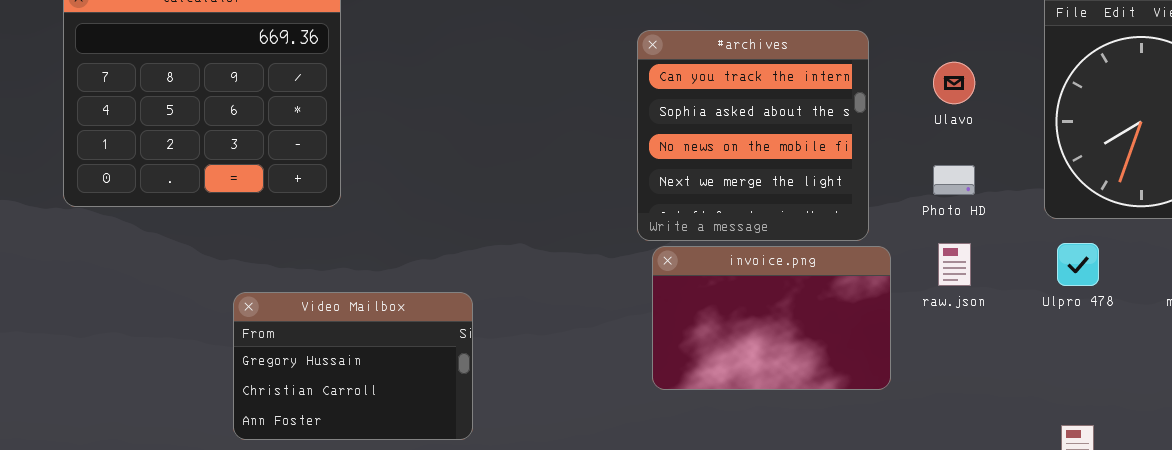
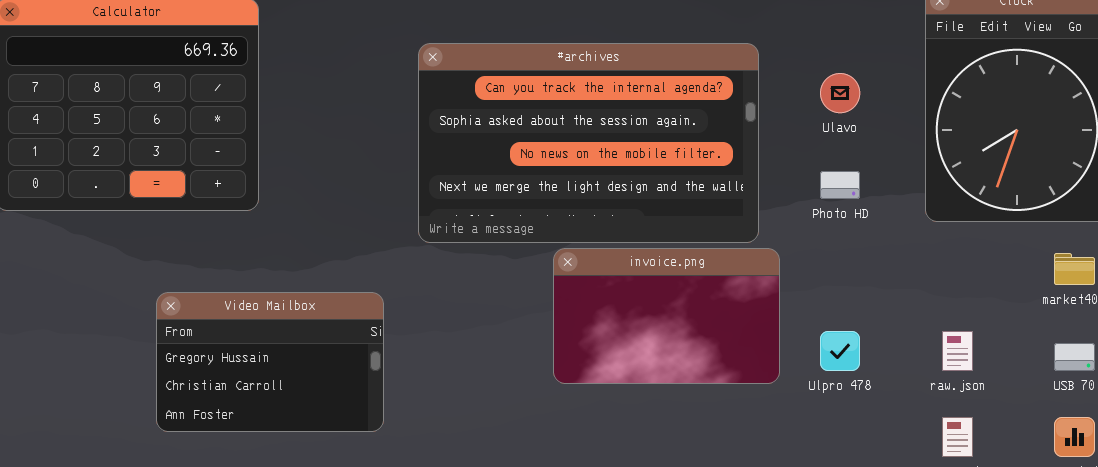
#archives: [637,30,869,241] -> [418,43,759,243], resized
raw.json: [938,243,971,286] -> [942,331,973,371], moved
Ulpro 478: [1057,243,1099,286] -> [820,331,860,371], moved

